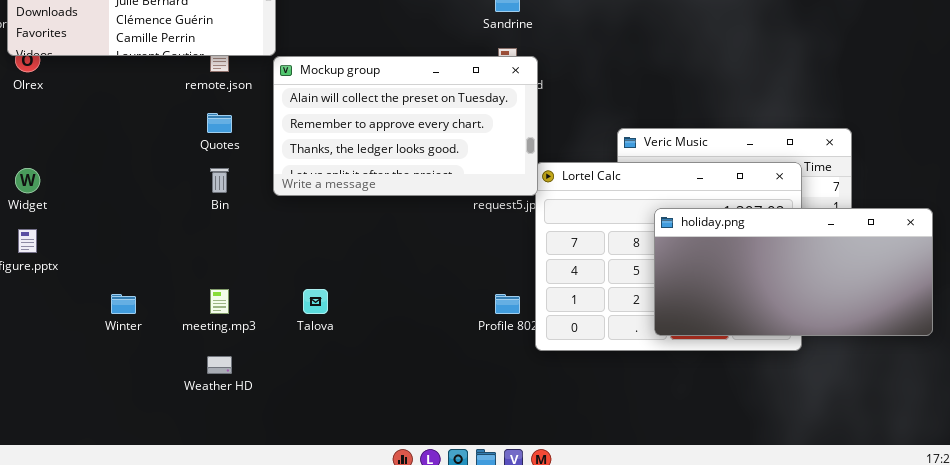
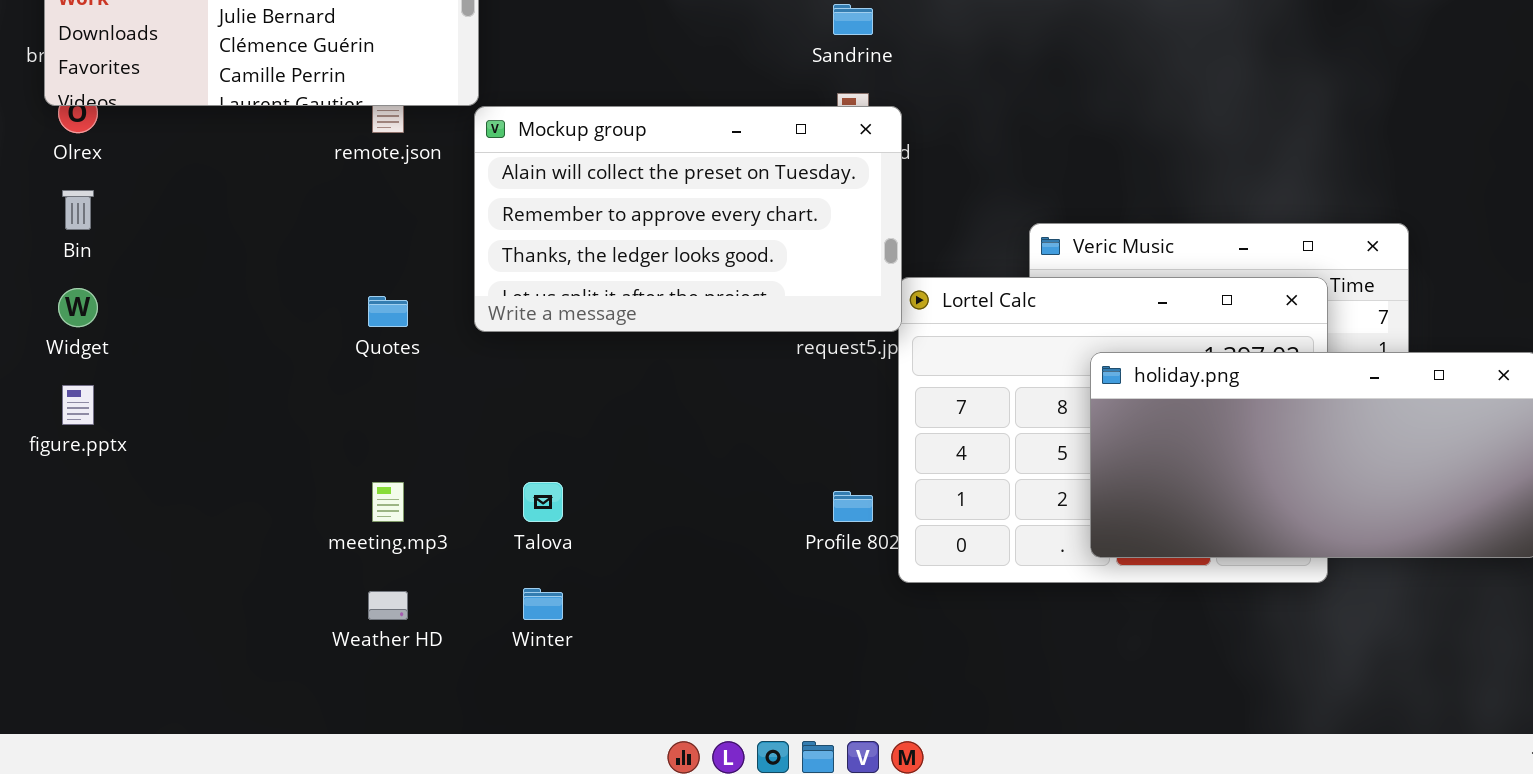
Quotes: [207,113,232,133] -> [368,296,408,327], moved
Bin: [210,168,229,193] -> [62,190,94,230], moved
Winter: [111,294,136,314] -> [523,588,563,620], moved

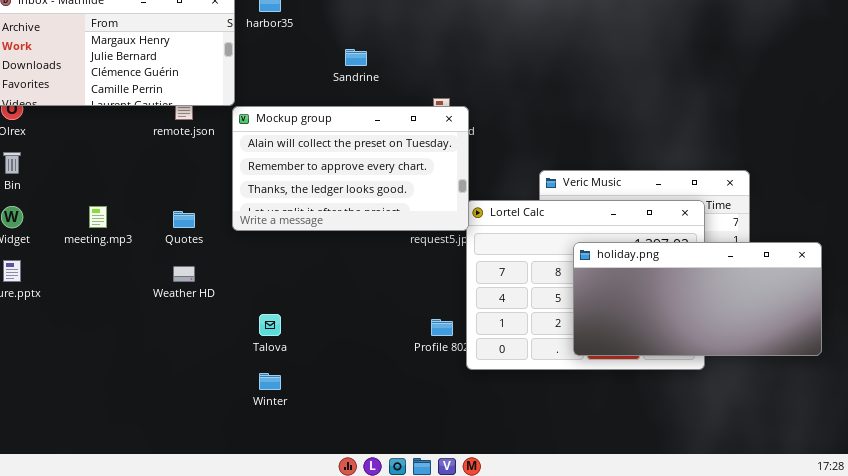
Sandrine: [833,4,873,35] -> [345,49,367,66], moved
meeting.mp3: [372,482,404,522] -> [89,206,107,228], moved
Weather HD: [368,591,408,620] -> [173,266,195,282], moved

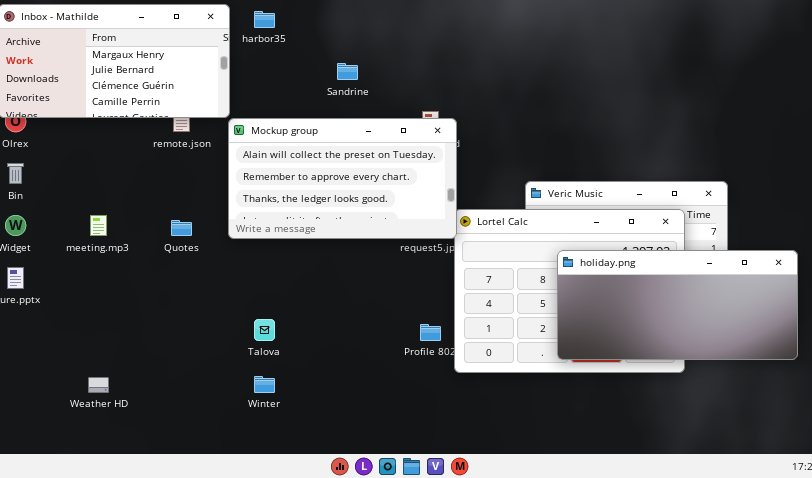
Weather HD: [173,266,195,282] -> [88,377,109,393], moved

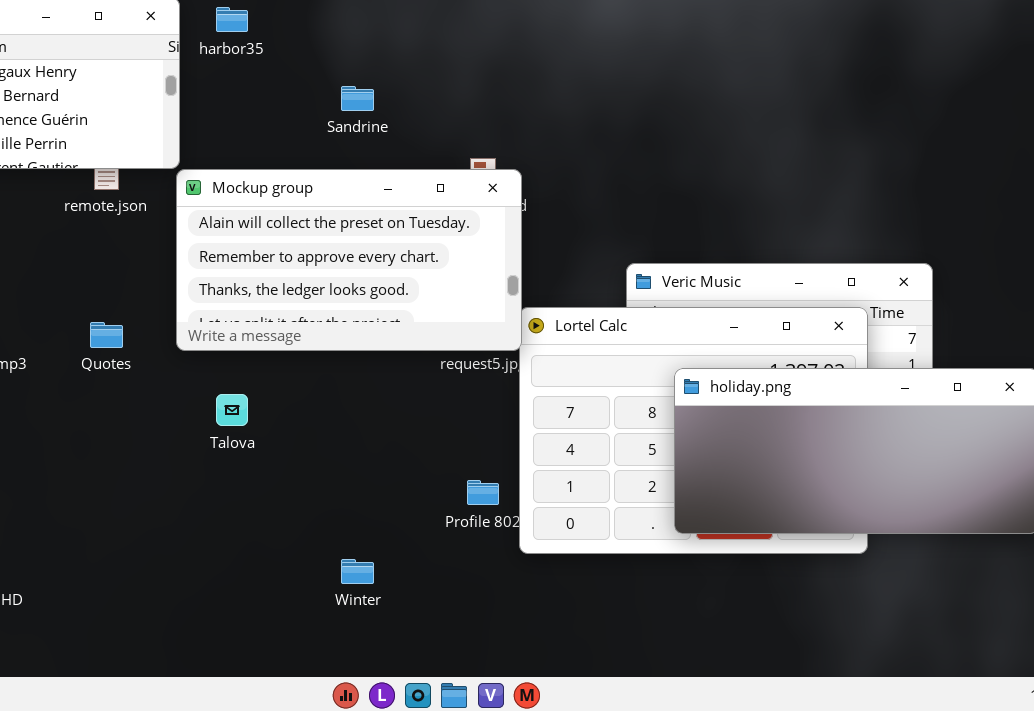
Talova: [254,319,275,341] -> [216,394,248,426], moved
Winter: [254,376,275,393] -> [341,559,374,584], moved

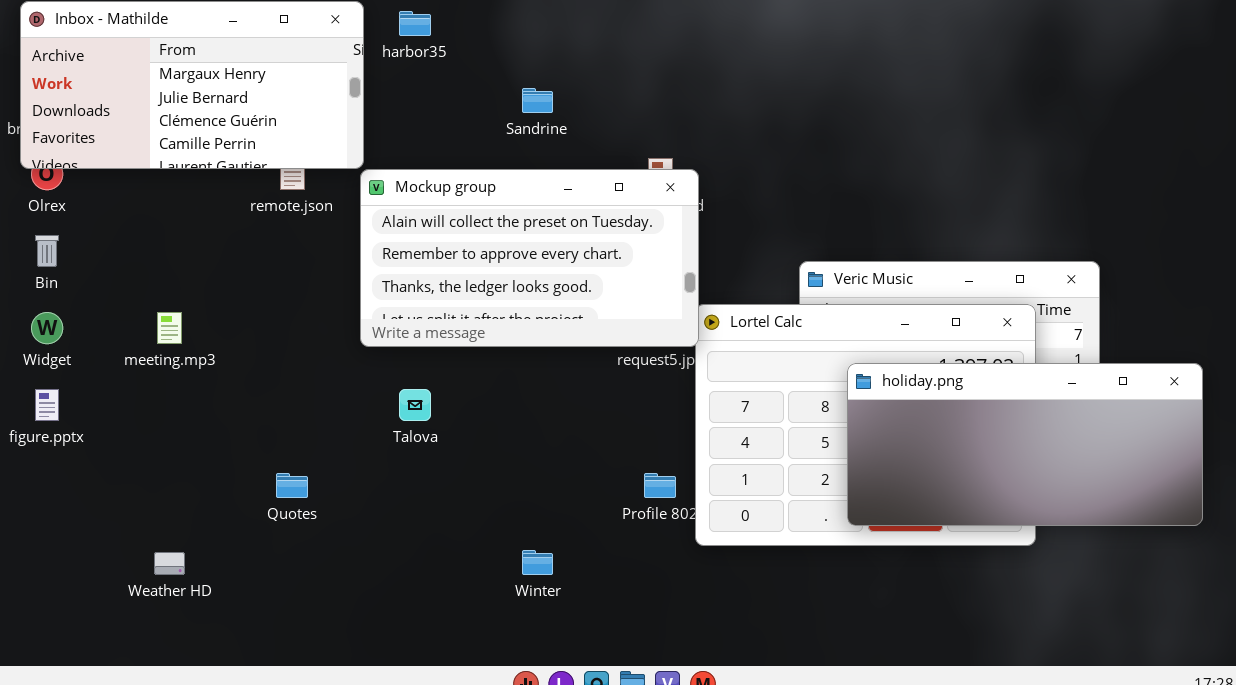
Quotes: [90,322,123,348] -> [276,473,308,498], moved

